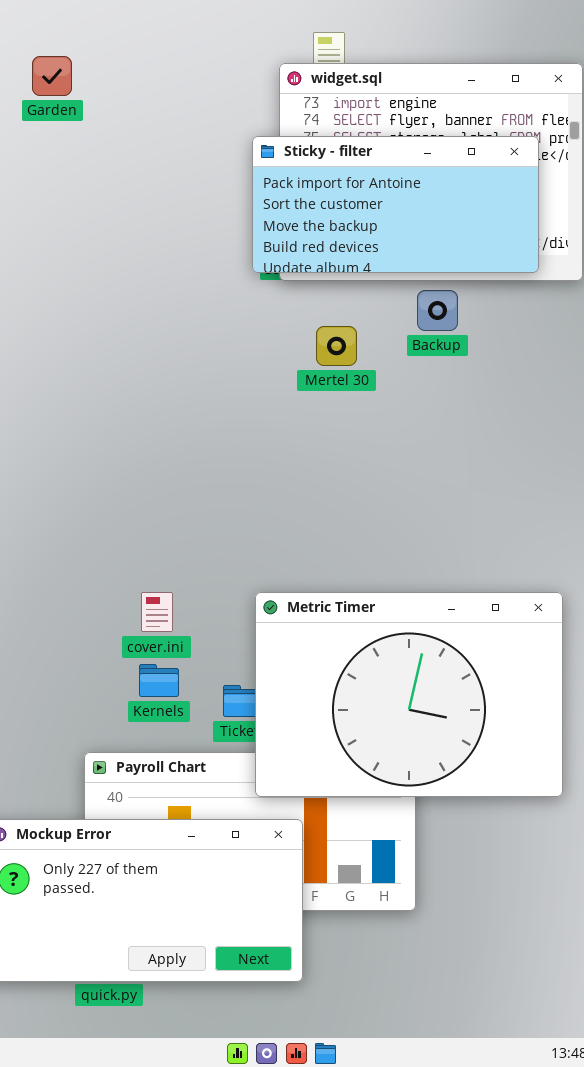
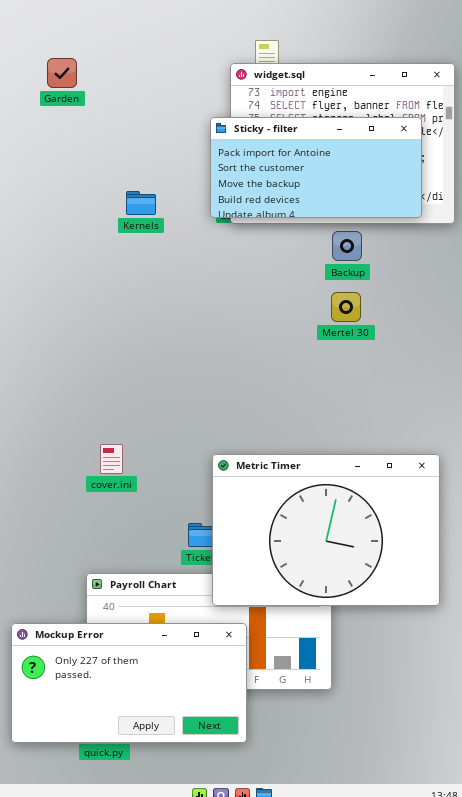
Mertel 30: [316,326,357,366] -> [331,292,361,322], moved
cover.ini: [141,592,173,632] -> [100,444,123,474], moved
Kernels: [139,664,179,697] -> [126,191,156,215], moved

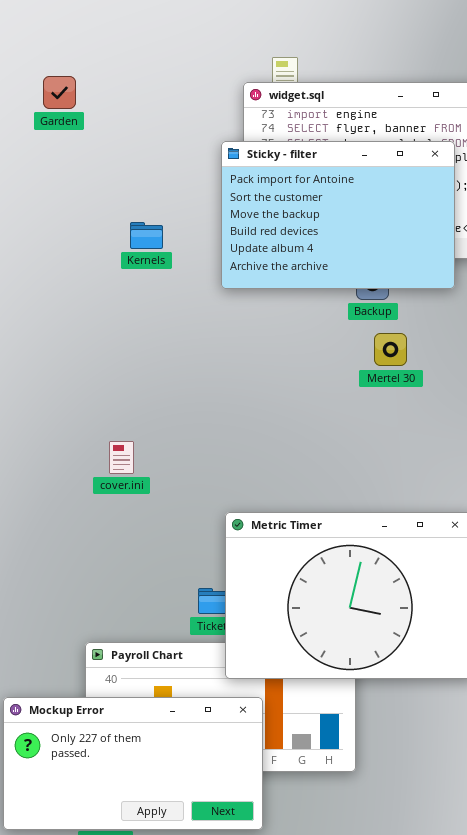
Sticky - filter: [210,117,422,218] -> [221,141,455,289], resized
Mertel 30: [331,292,361,322] -> [374,333,407,366], moved
cover.ini: [100,444,123,474] -> [109,441,134,474], moved

